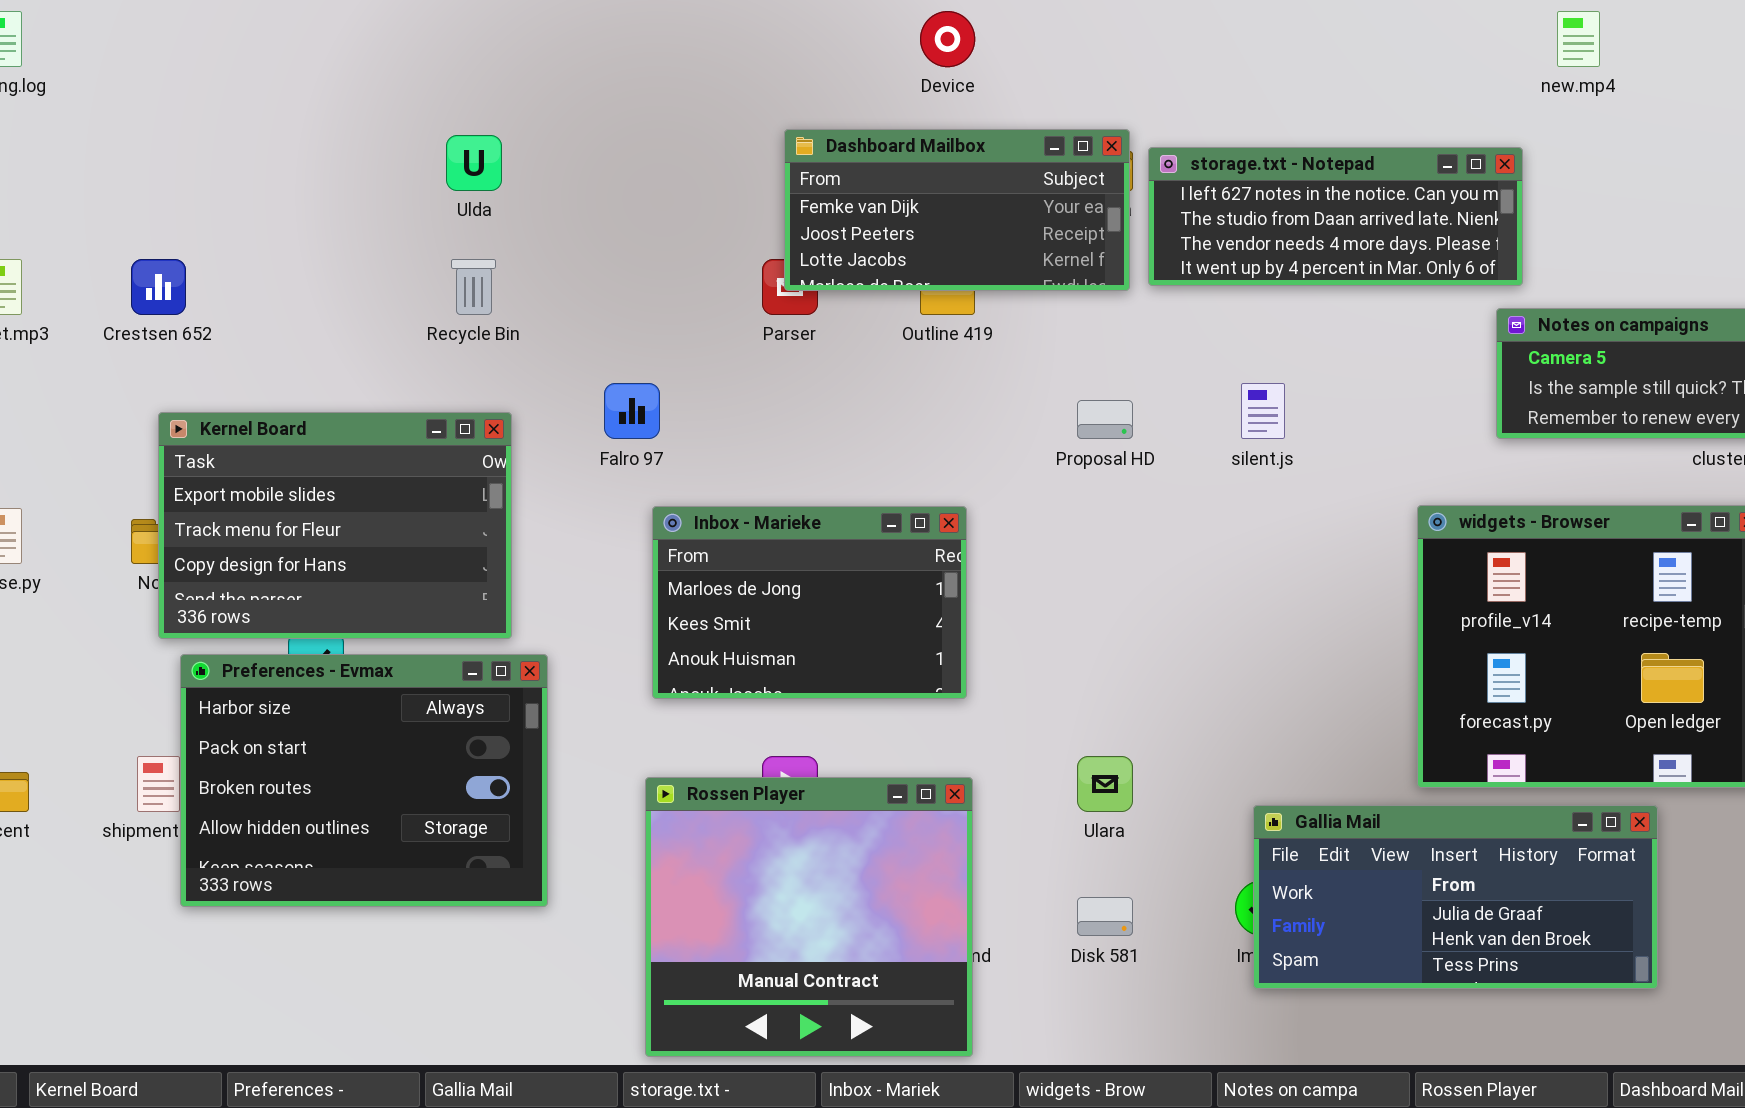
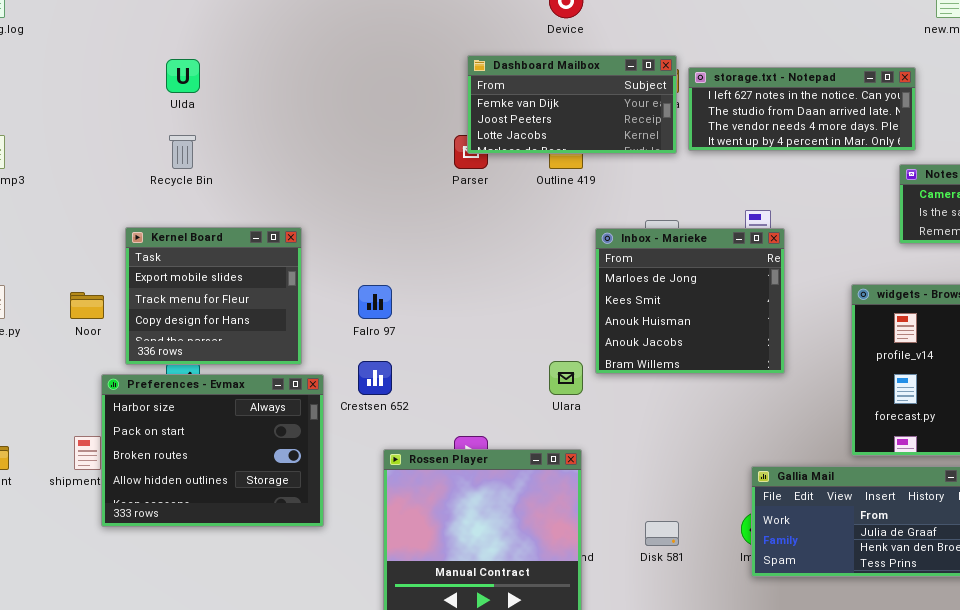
Ulda: [446,135,502,191] -> [166,59,200,93], moved
Crestsen 652: [131,259,186,315] -> [358,361,392,395], moved
Recycle Bin: [451,259,496,315] -> [169,135,196,169], moved
Falro 97: [604,383,660,439] -> [358,285,392,319], moved
Kernel Board: [158,412,512,639] -> [125,227,302,365], resized
Inbox - Marieke: [652,506,967,699] -> [595,228,785,374], moved, resized
Ulara: [1077,756,1133,812] -> [549,361,583,395], moved

